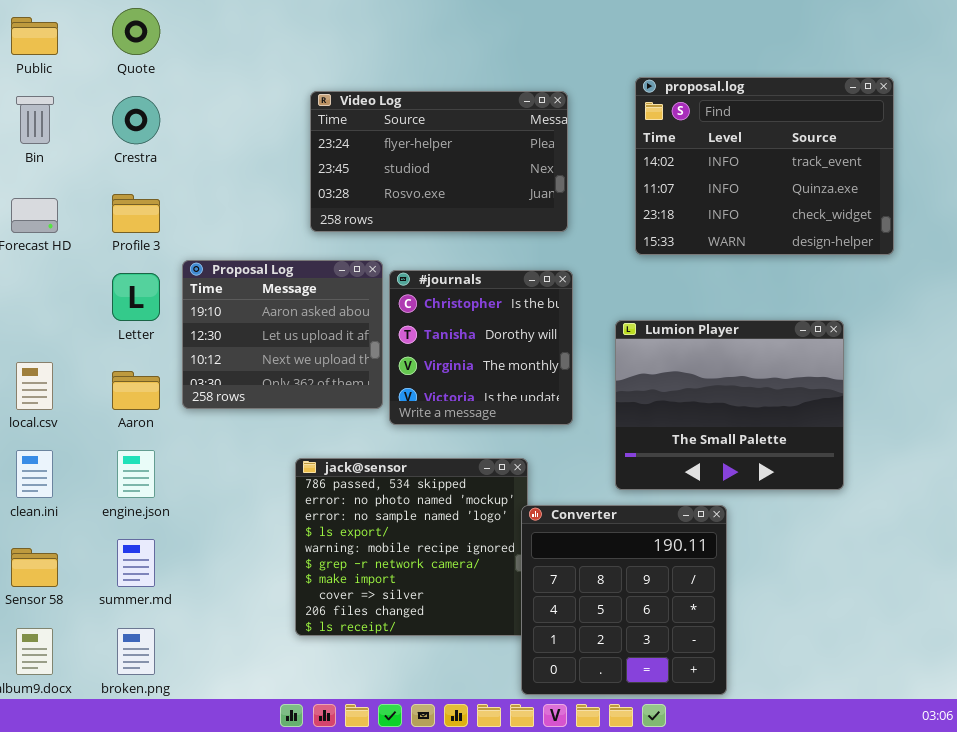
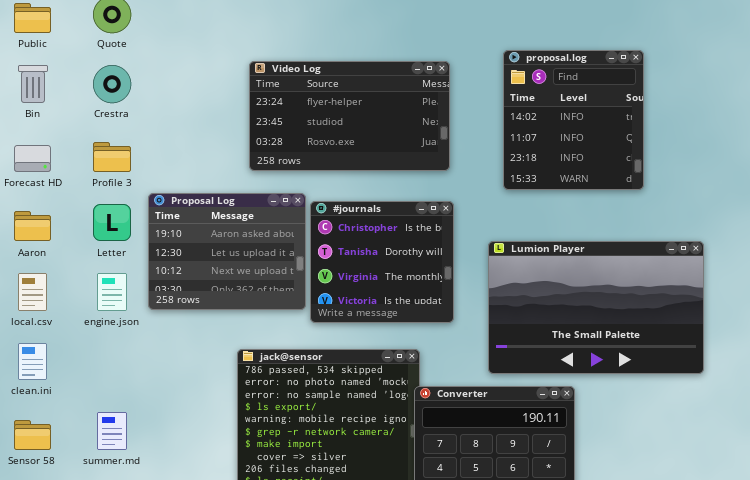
proposal.log: [635,77,894,255] -> [503,50,644,190], resized
Lumion Player: [615,320,844,490] -> [488,241,704,374], resized
Aaron: [112,371,160,410] -> [14,211,51,241], moved
engine.json: [117,450,155,498] -> [97,273,127,311], moved

